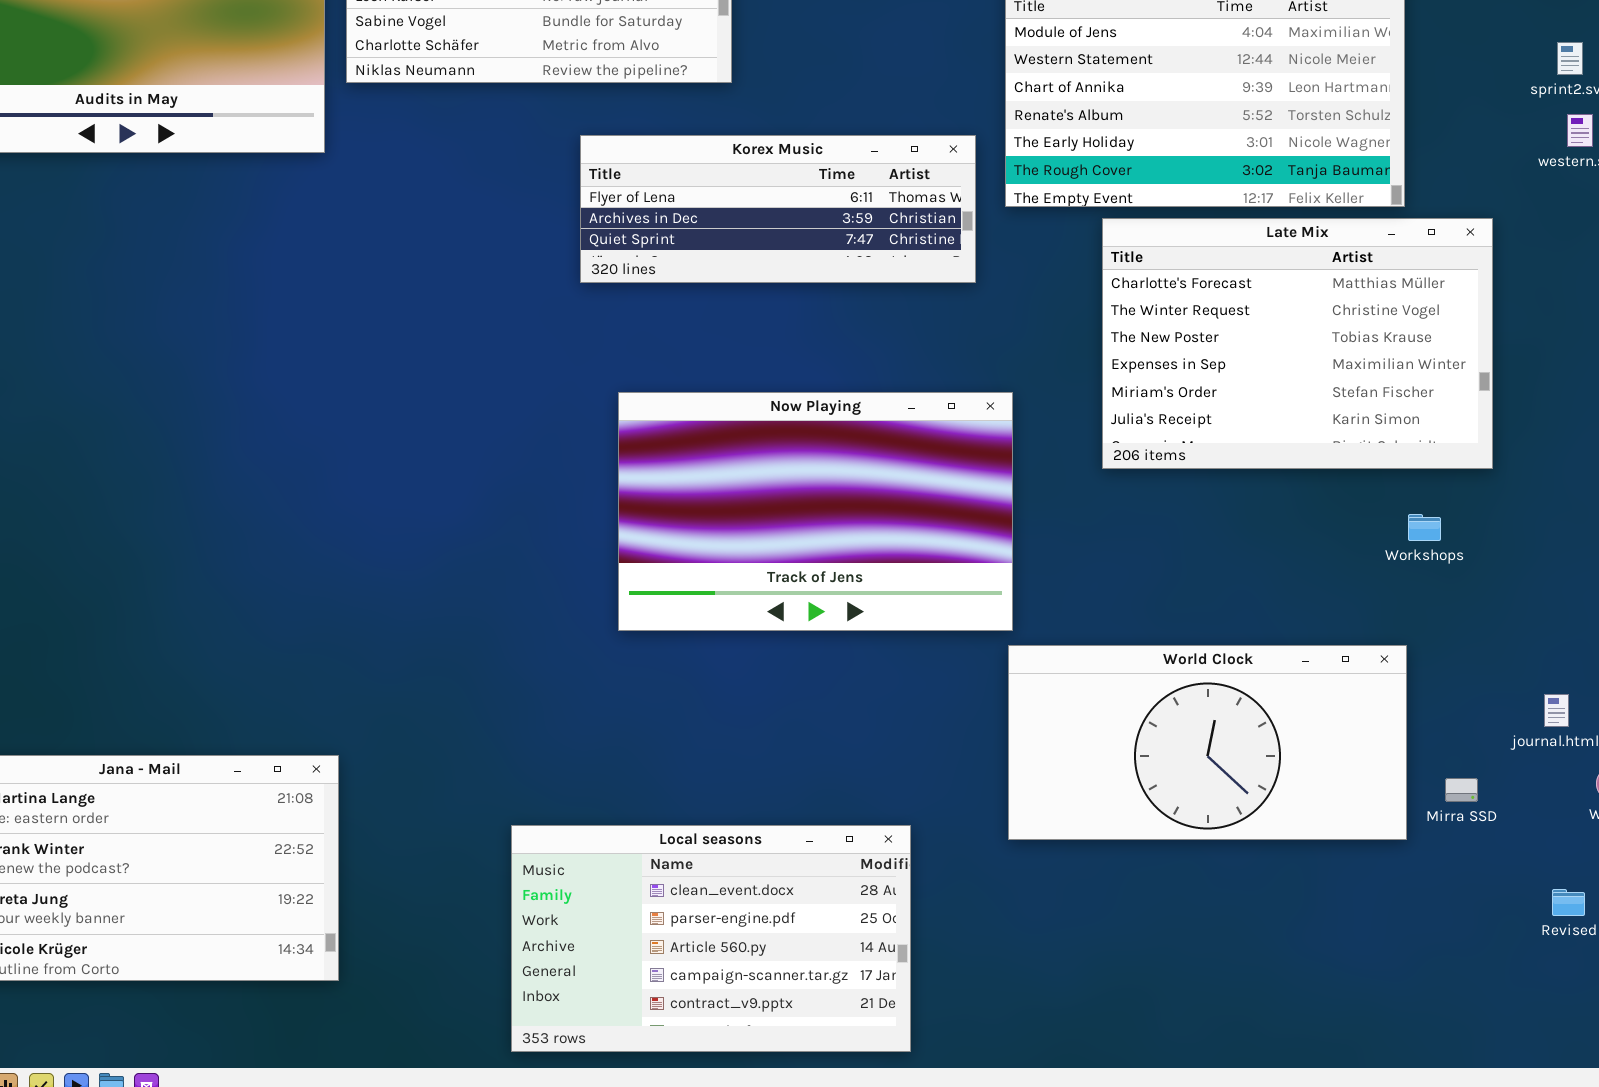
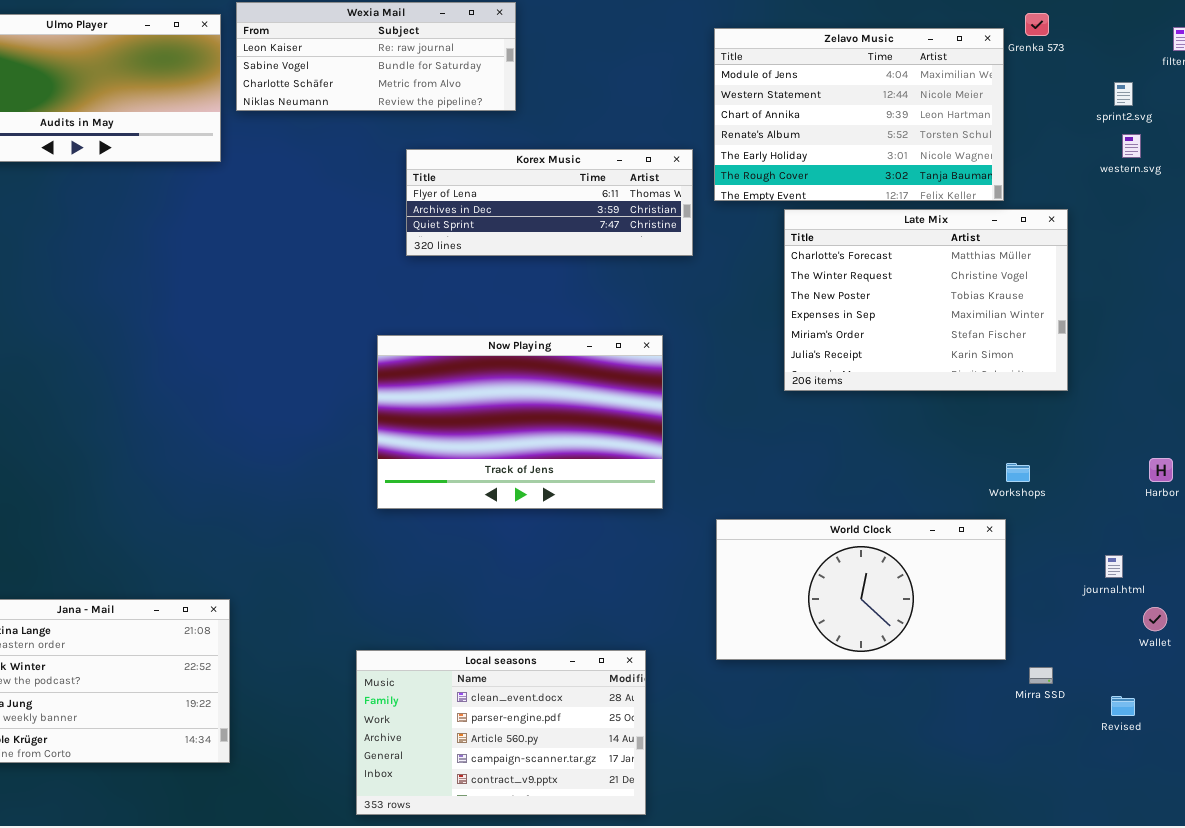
Now Playing: [618,392,1013,631] -> [377,335,663,509], moved
Workshops: [1408,514,1441,541] -> [1006,463,1030,482], moved
Mirra SSD: [1445,778,1478,802] -> [1029,667,1053,684], moved

